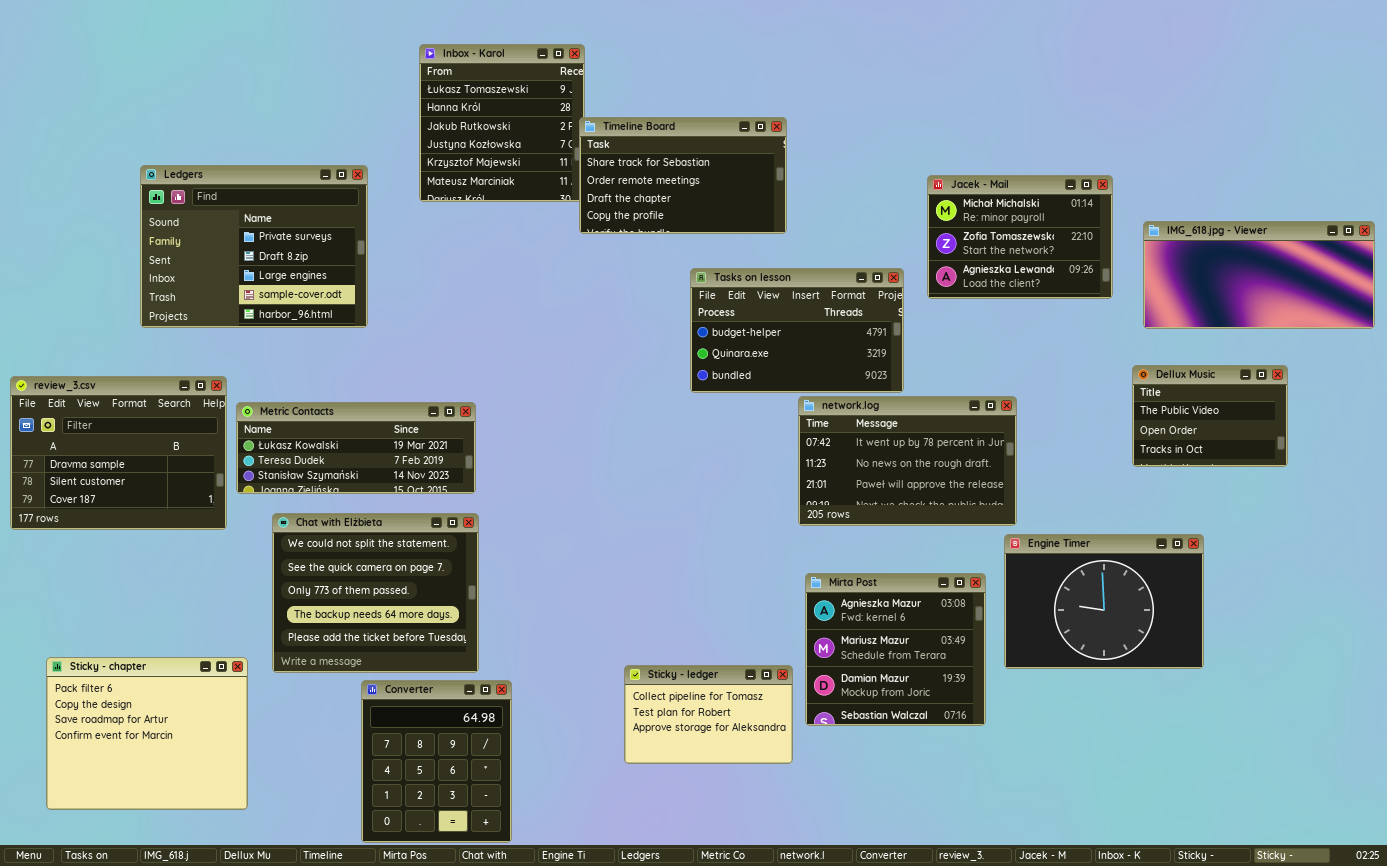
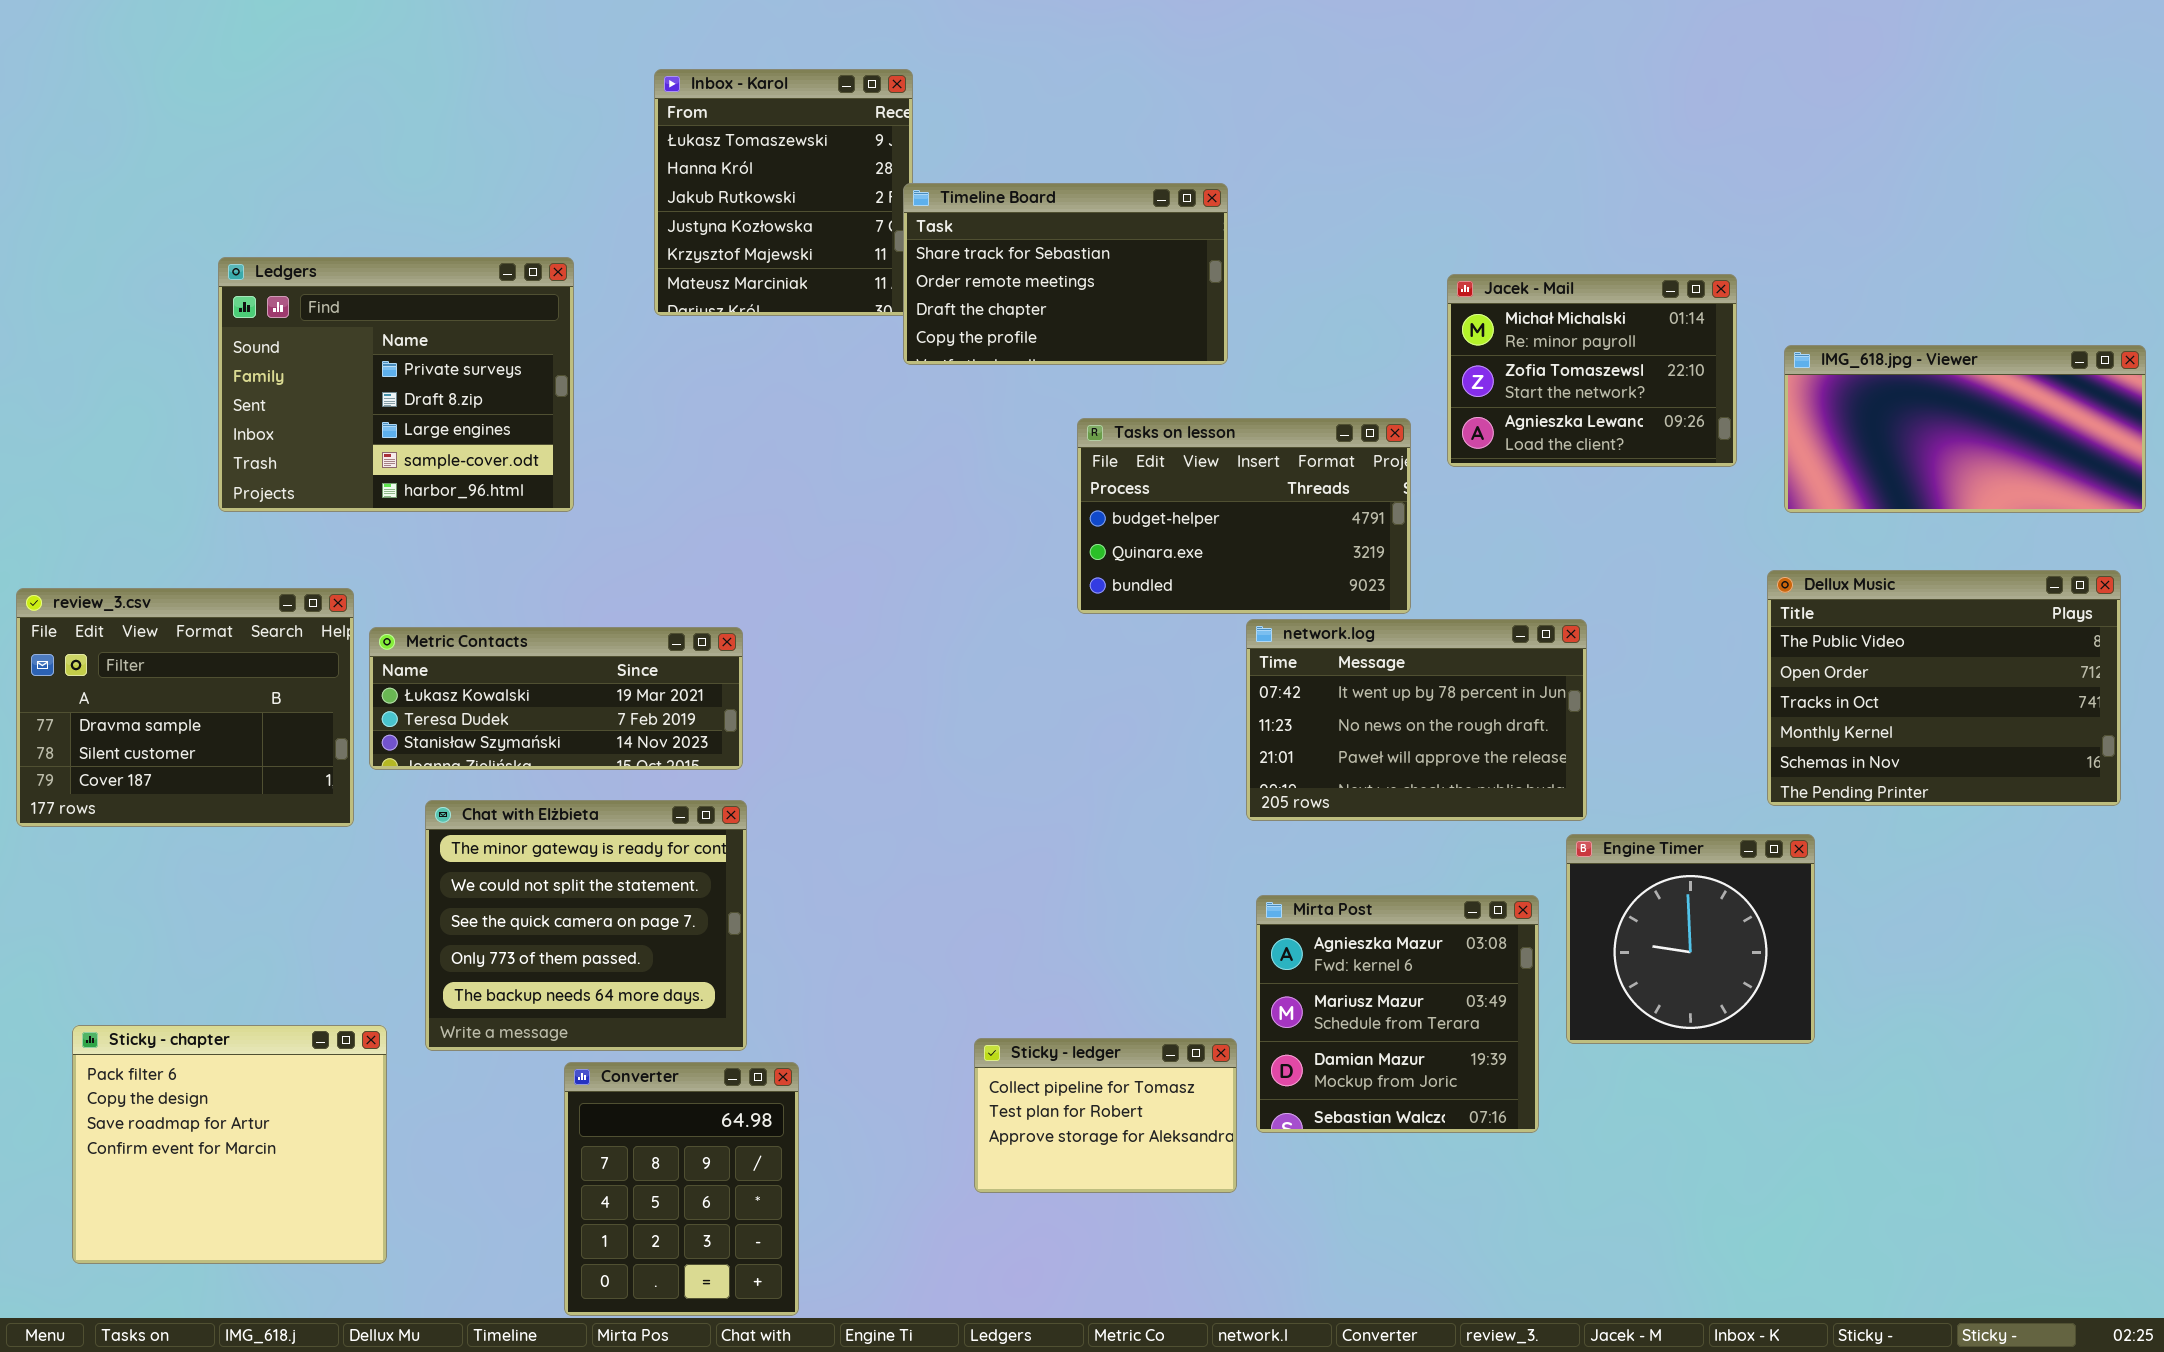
Dellux Music: [1132,365,1288,467] -> [1767,570,2121,806], resized
Chat with Elżbieta: [272,513,479,673] -> [425,800,747,1051], scrolled up 1 row
Engine Timer: [1004,534,1204,669] -> [1566,834,1815,1044], resized

